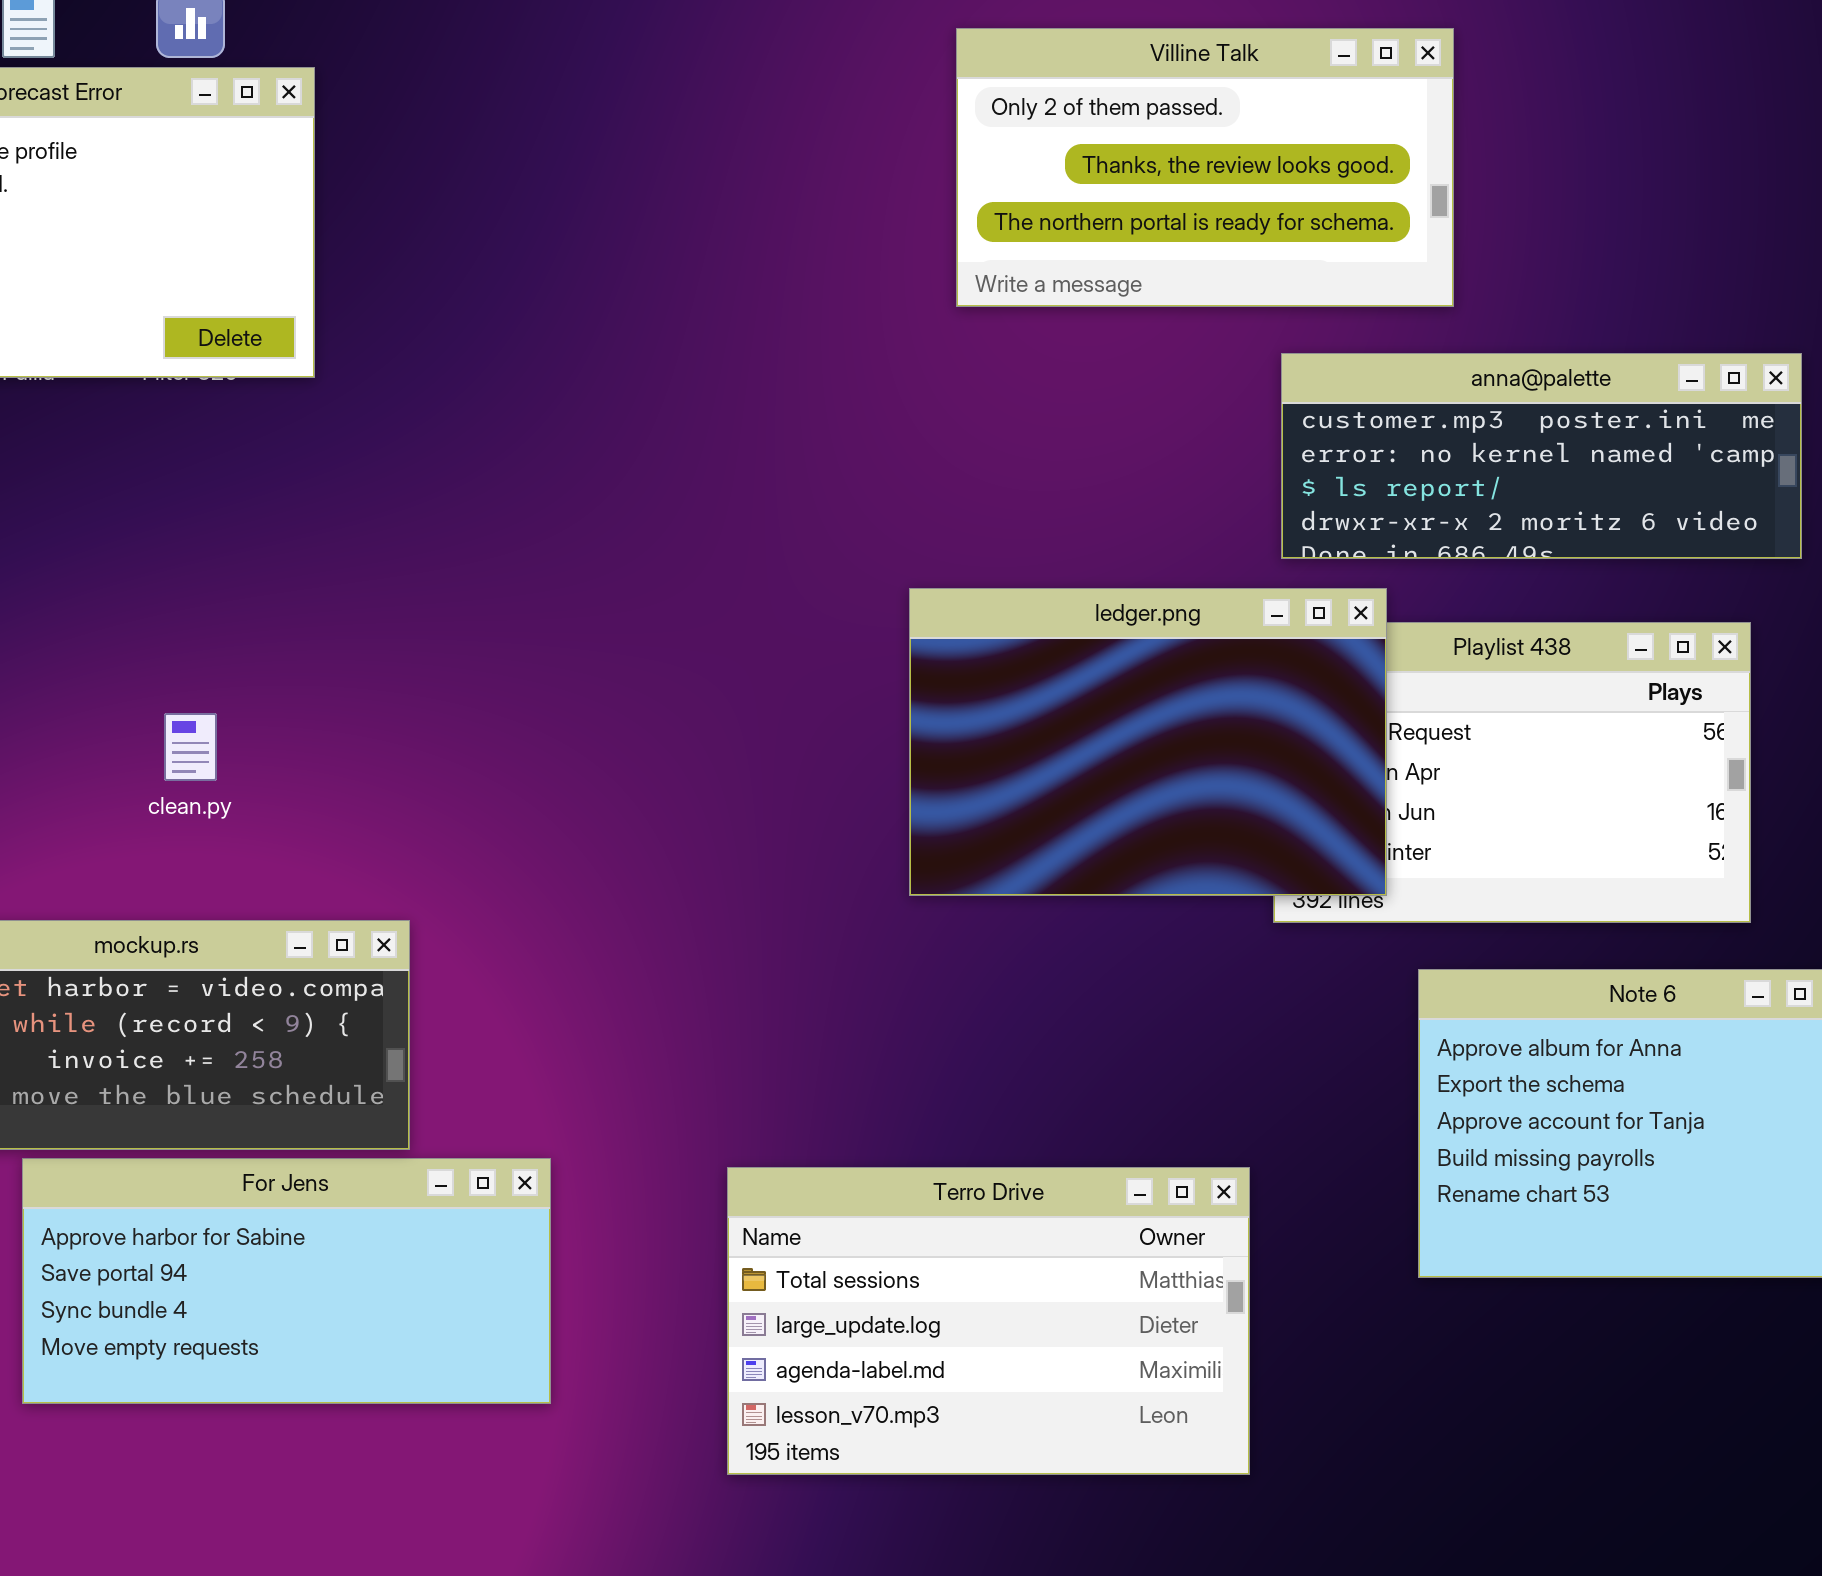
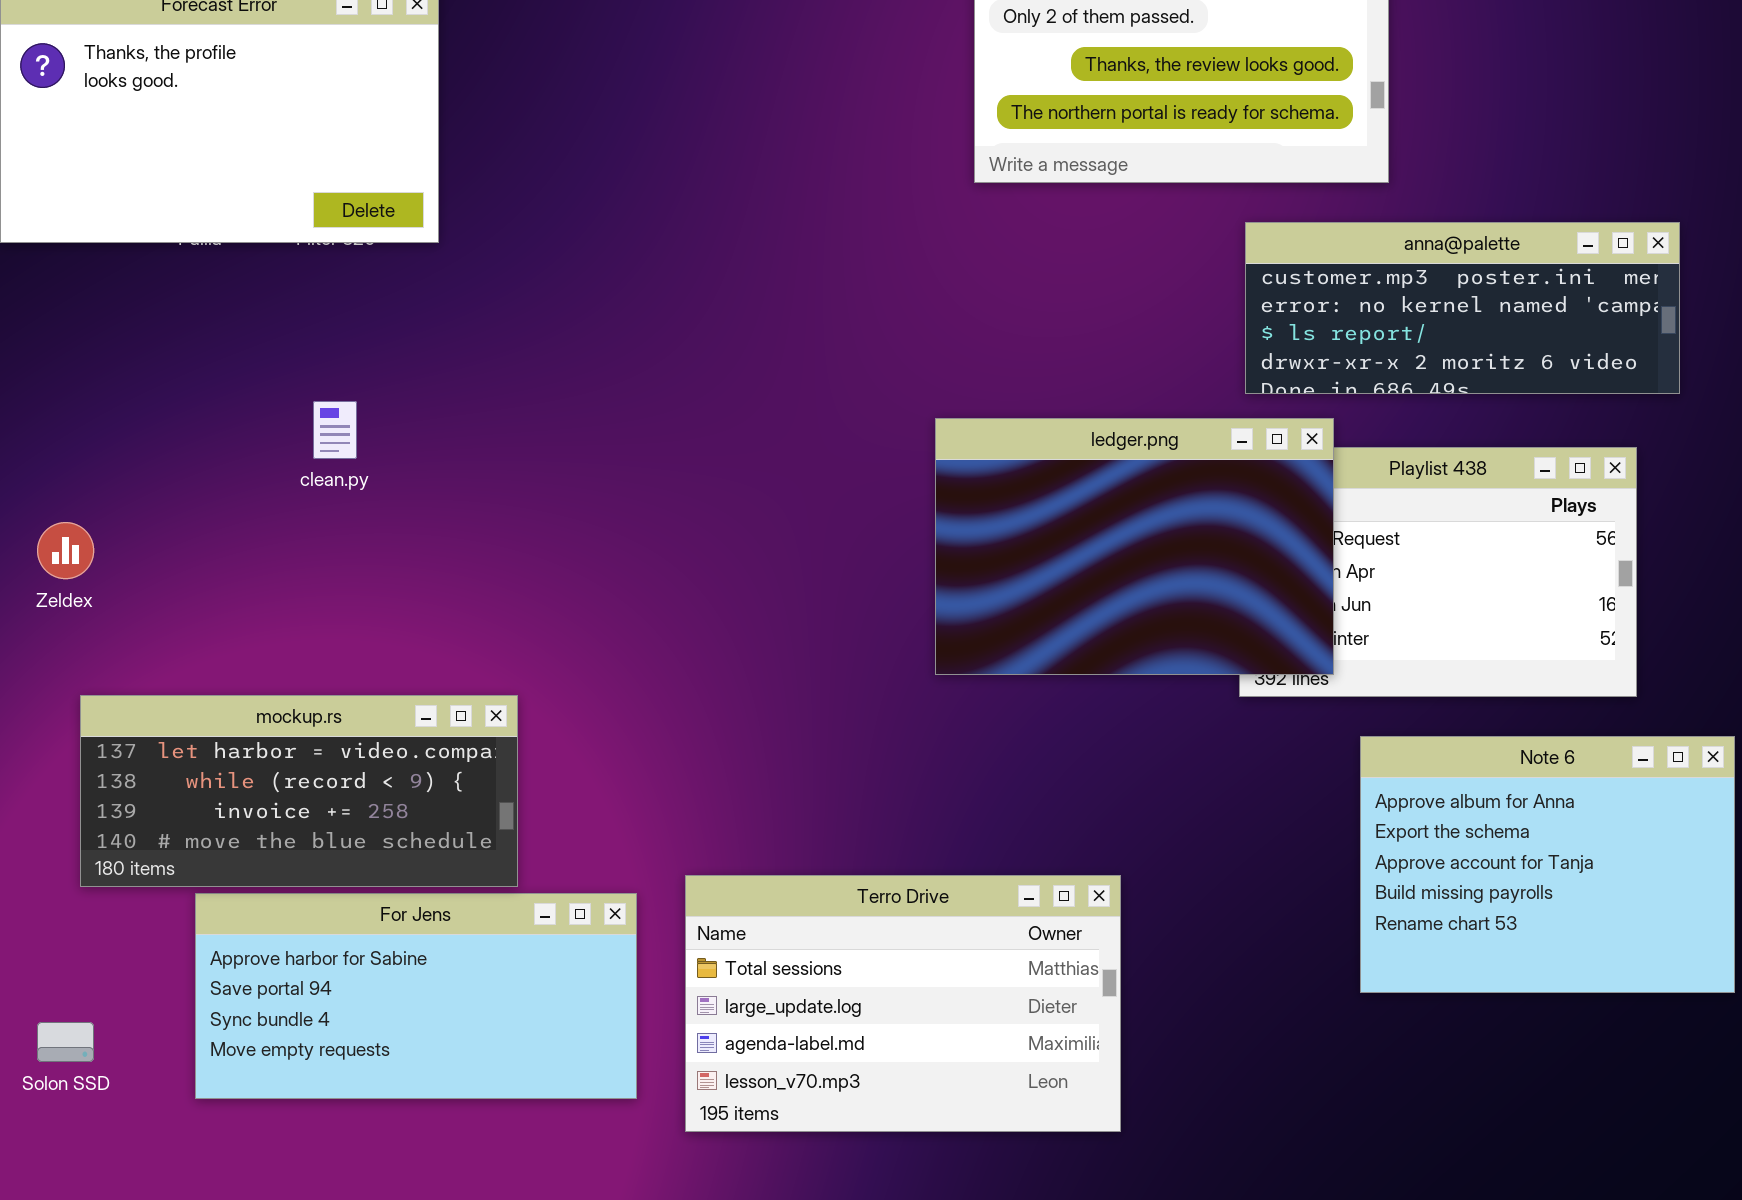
clean.py: [164,713,217,781] -> [313,401,357,459], moved
Terro Drive: [727,1167,1250,1475] -> [685,875,1121,1132], moved

